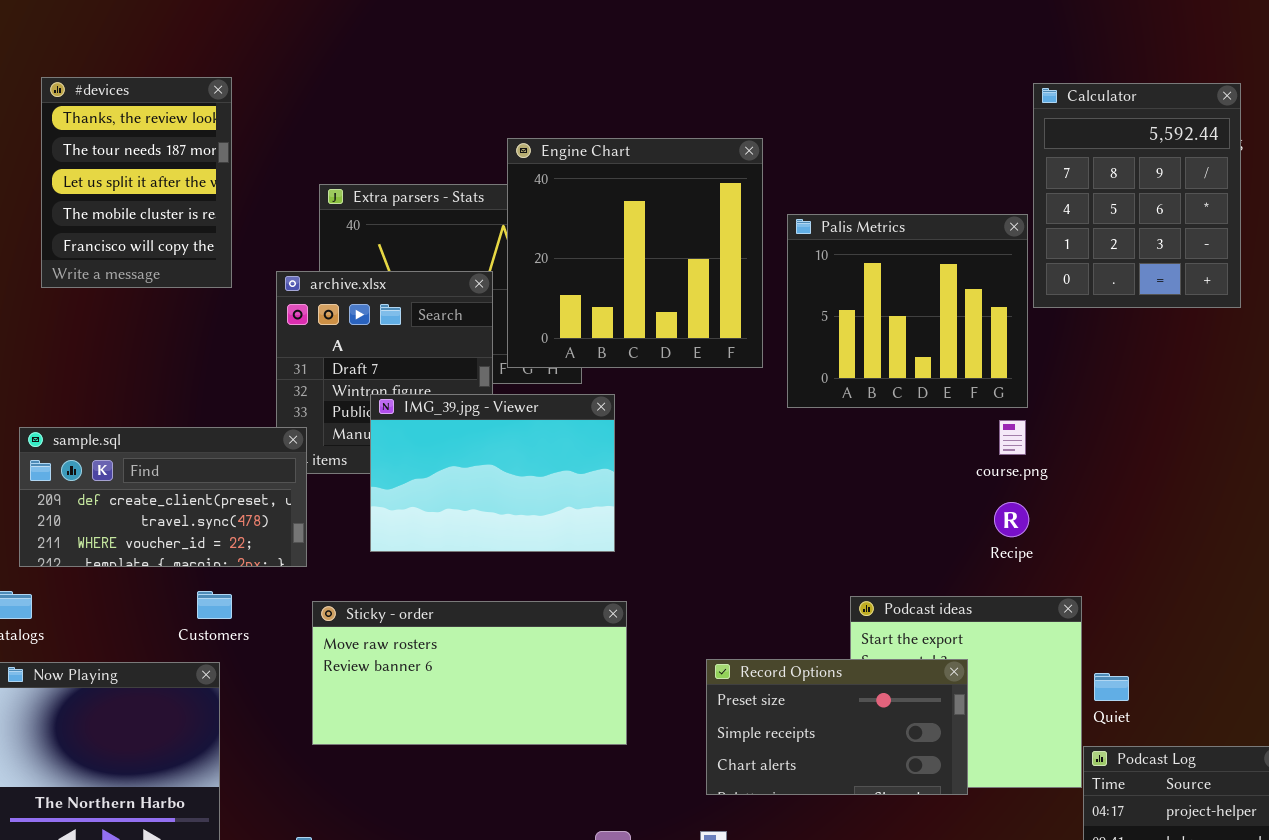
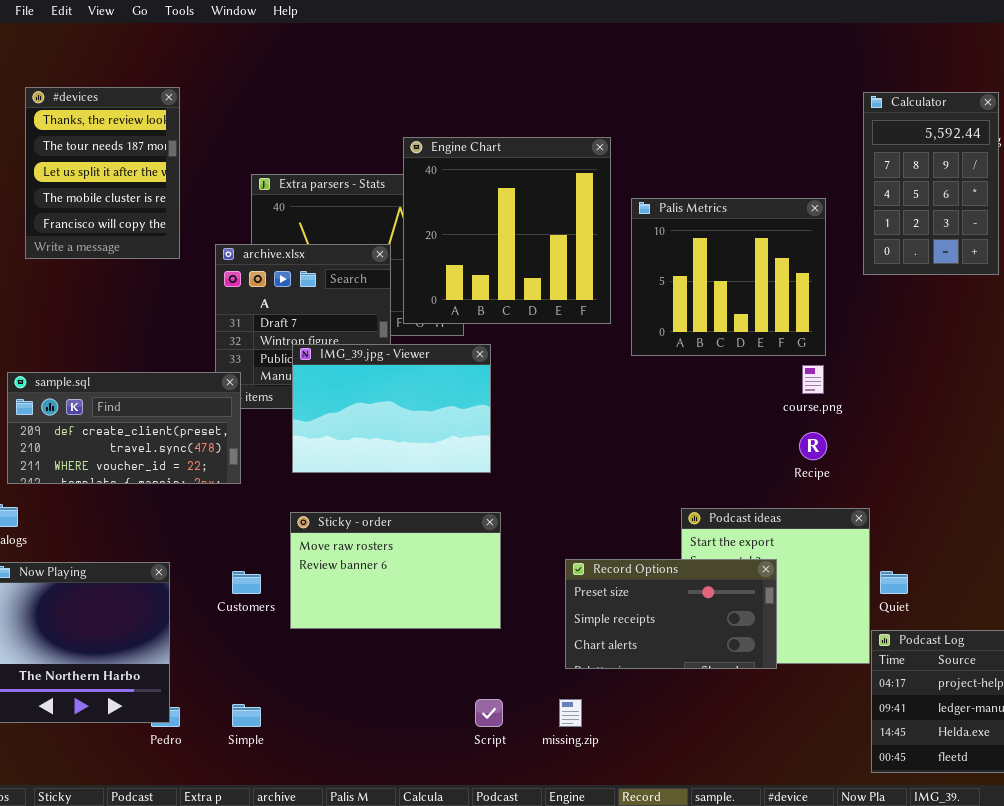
Calculator: [1033,83,1241,308] -> [863,92,999,275], resized
Customers: [197,591,232,619] -> [232,571,261,594], moved
Sticky - order: [312,601,627,745] -> [290,512,501,629], resized

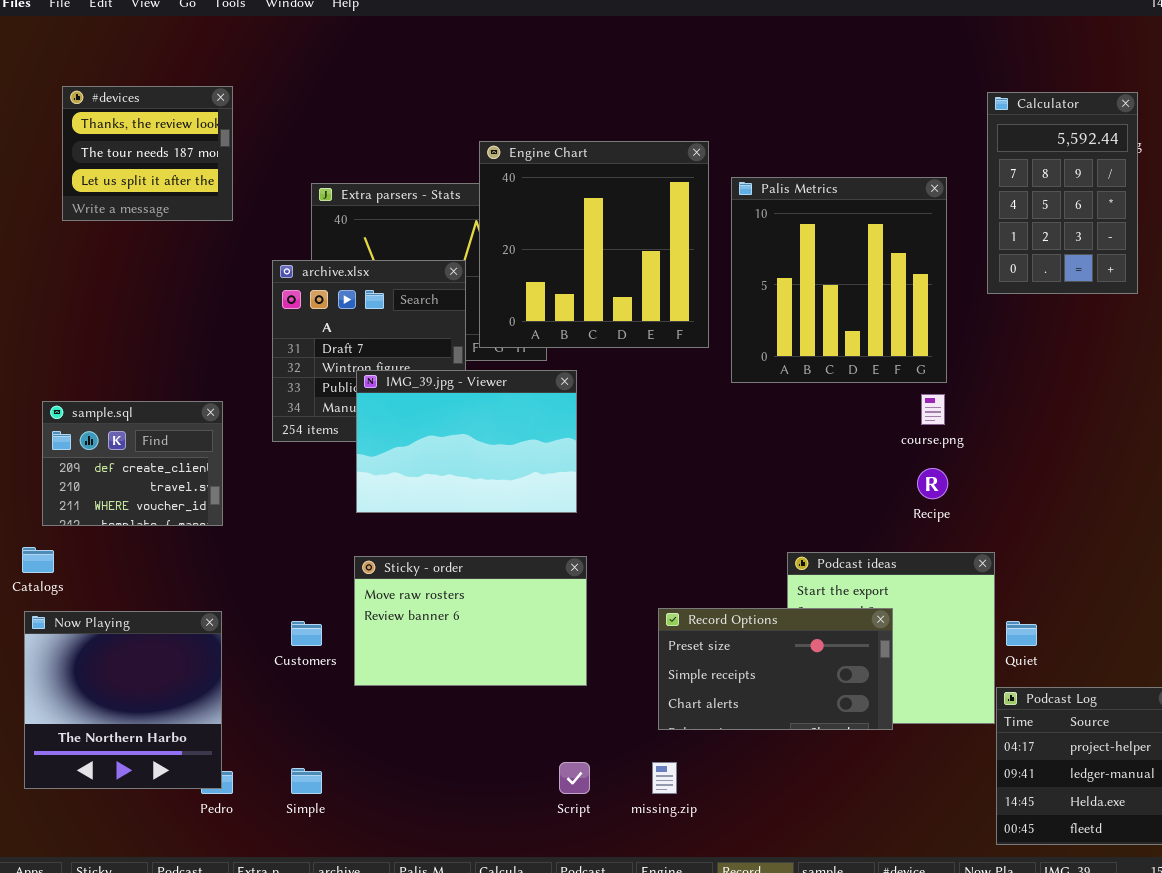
#devices: [25,87,180,259] -> [62,86,233,221], resized
Palis Metrics: [631,198,826,356] -> [731,177,947,383], resized
sample.sql: [7,372,241,484] -> [42,401,223,526], resized

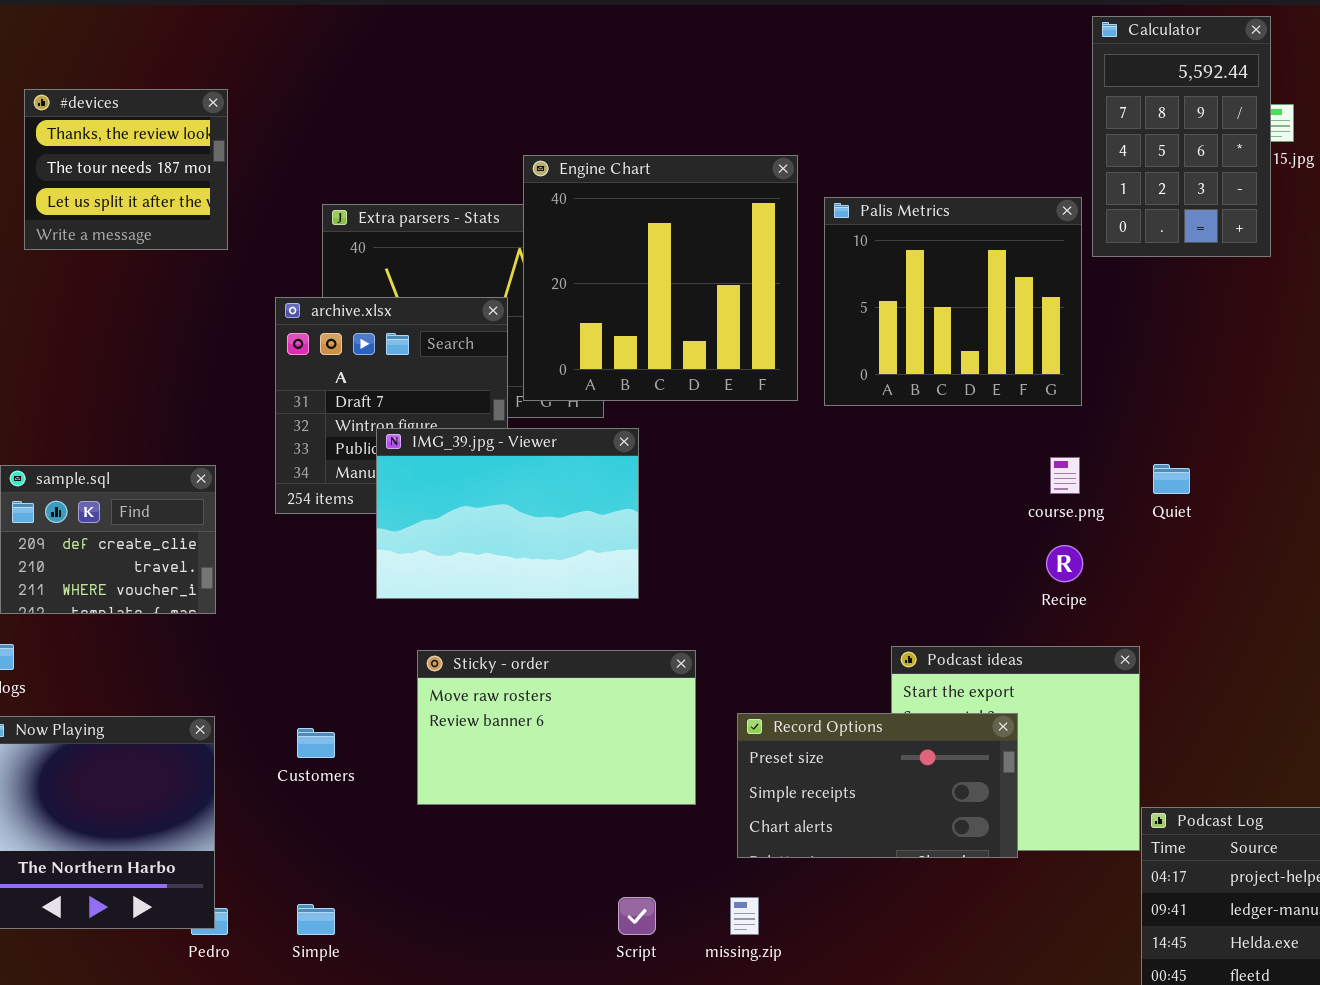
Calculator: [987,92,1138,294] -> [1092,16,1271,257], moved
Palis Metrics: [731,177,947,383] -> [824,197,1082,406], resized
Sticky - order: [354,556,587,686] -> [417,650,696,805], moved
Quiet: [1006,621,1037,646] -> [1153,464,1190,494], moved

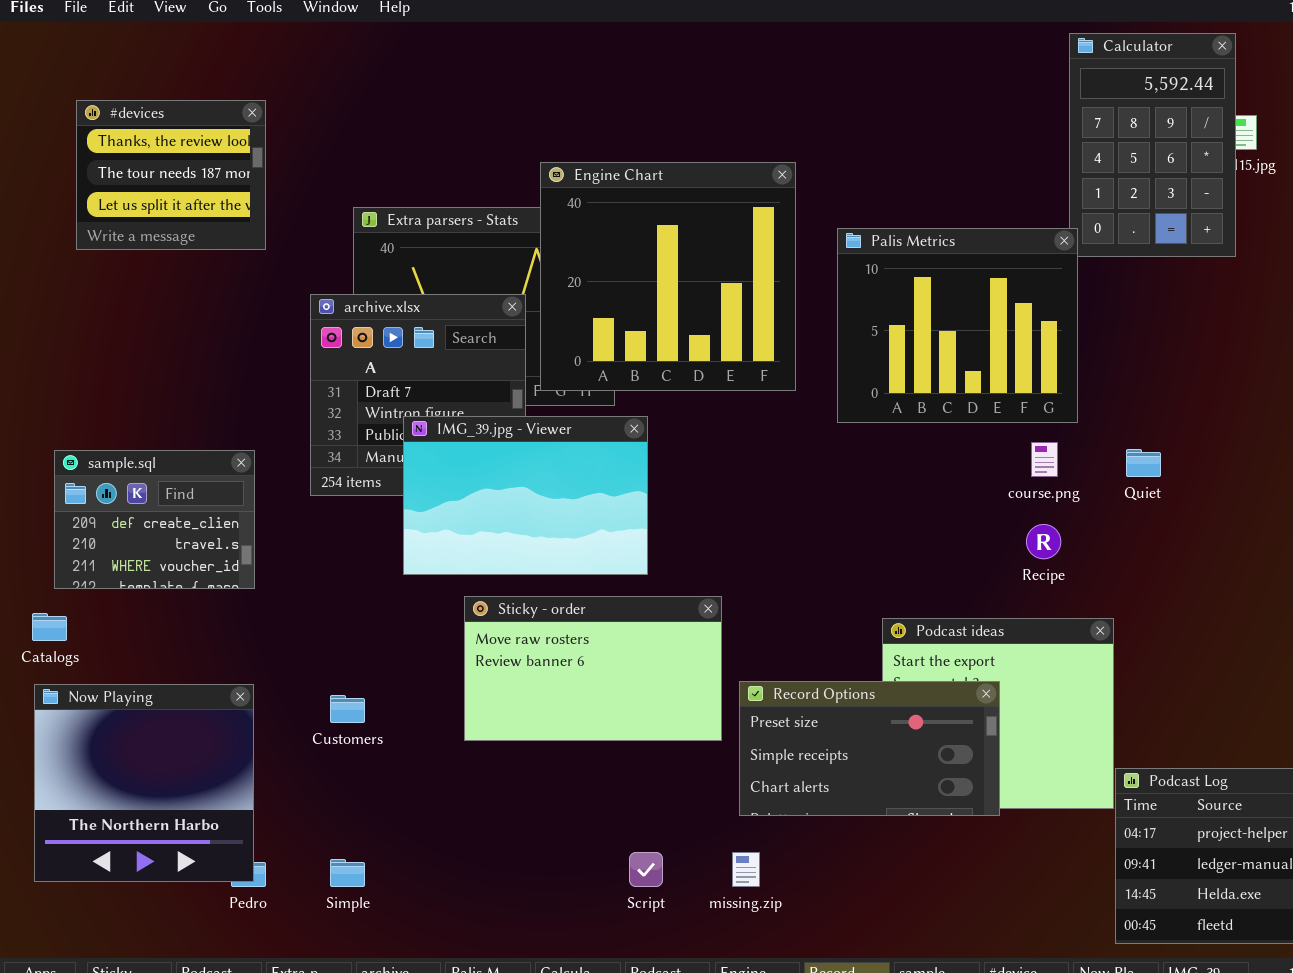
Palis Metrics: [824,197,1082,406] -> [837,228,1078,423], moved
Sticky - order: [417,650,696,805] -> [464,596,722,741], moved

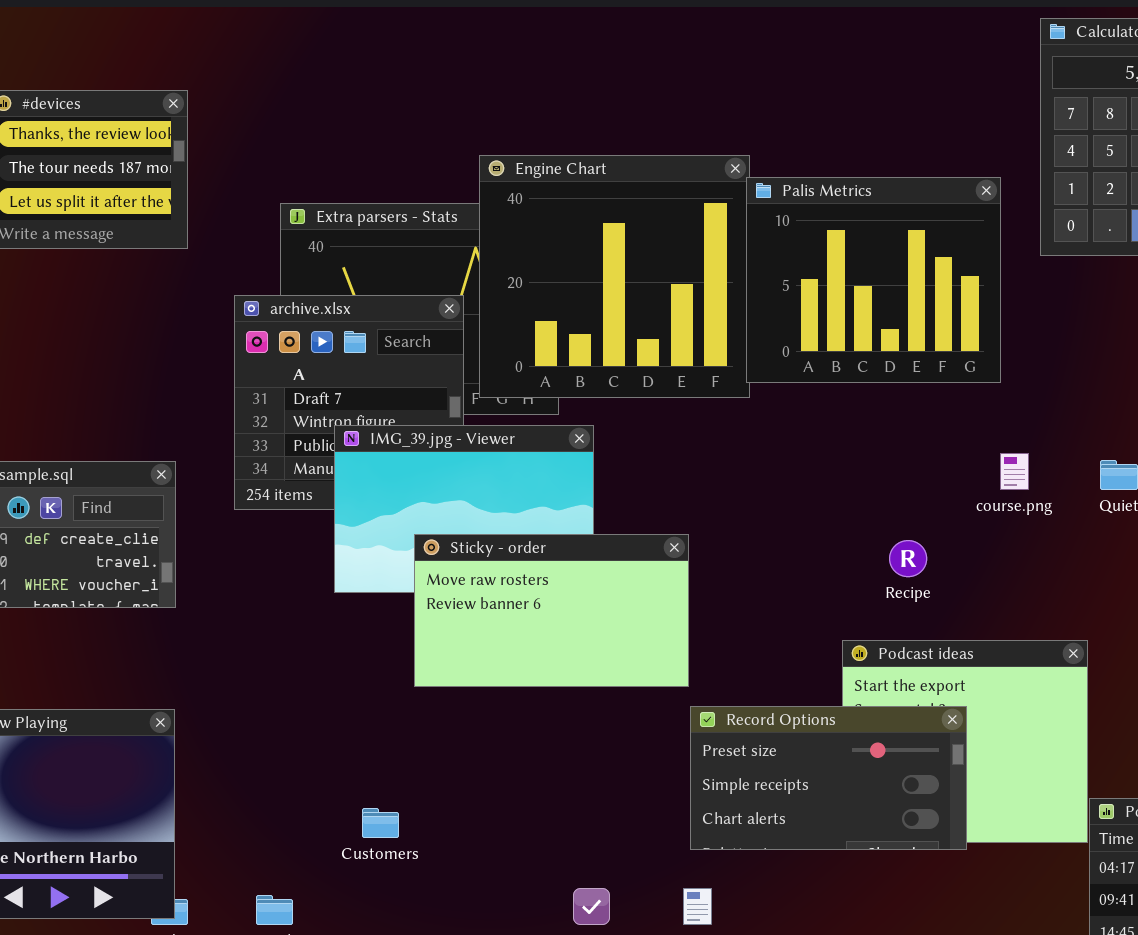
Palis Metrics: [837,228,1078,423] -> [746,177,1001,383], moved
Recipe: [1026,524,1061,559] -> [889,540,927,577], moved
Sticky - order: [464,596,722,741] -> [414,534,689,687], moved
Customers: [330,695,365,723] -> [362,808,399,838], moved

